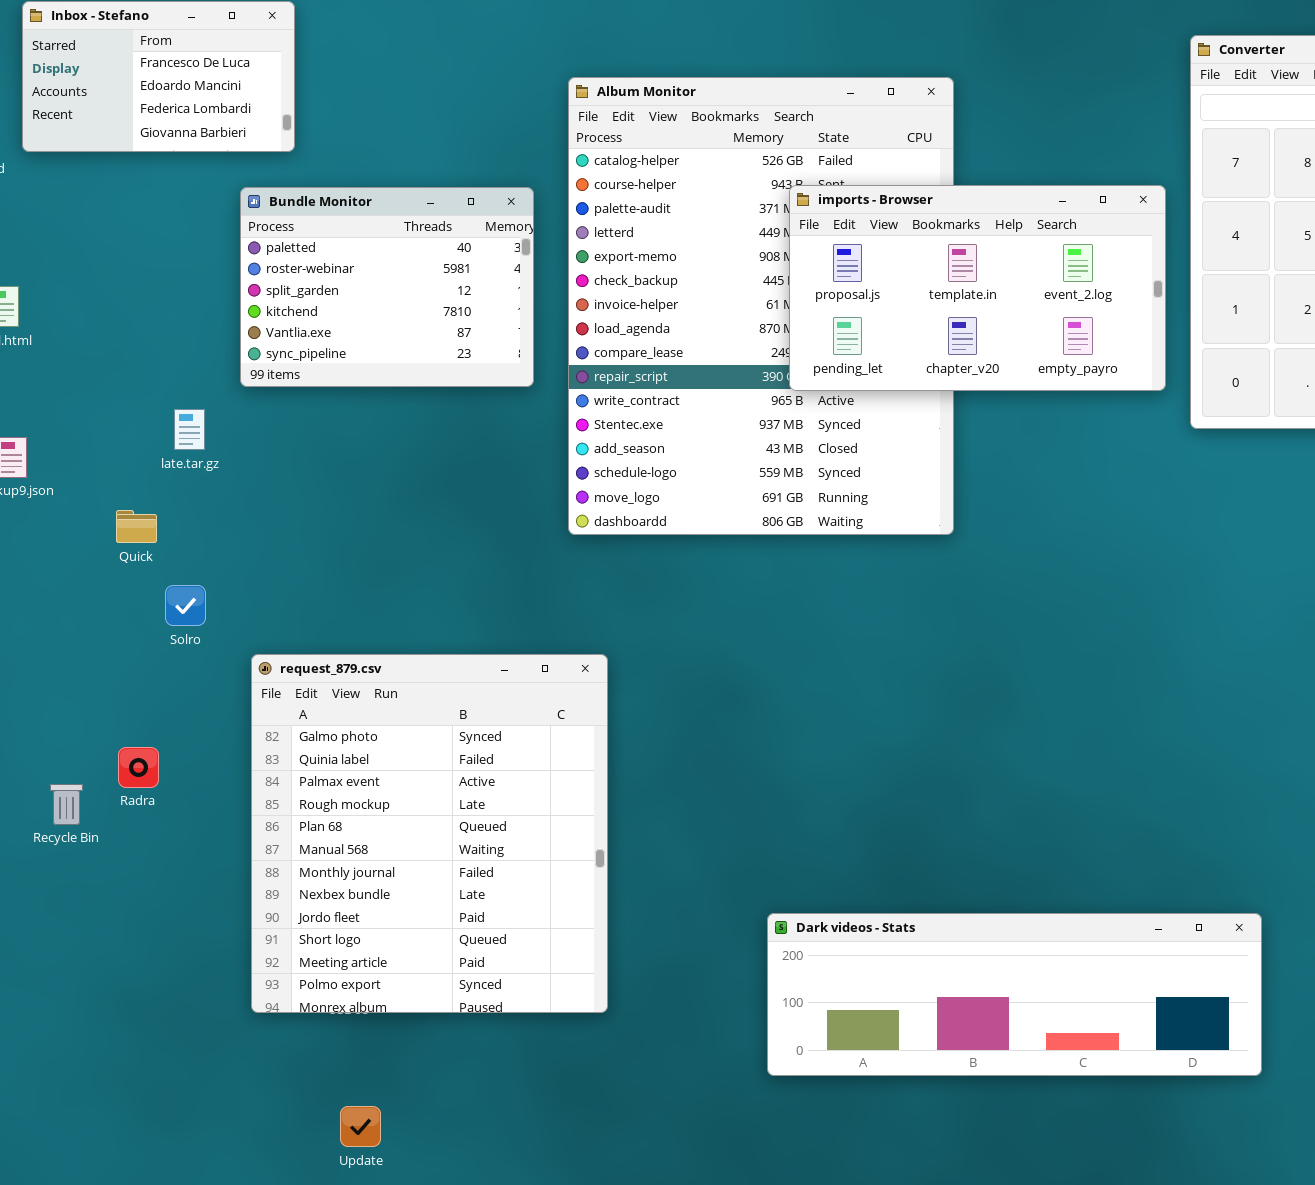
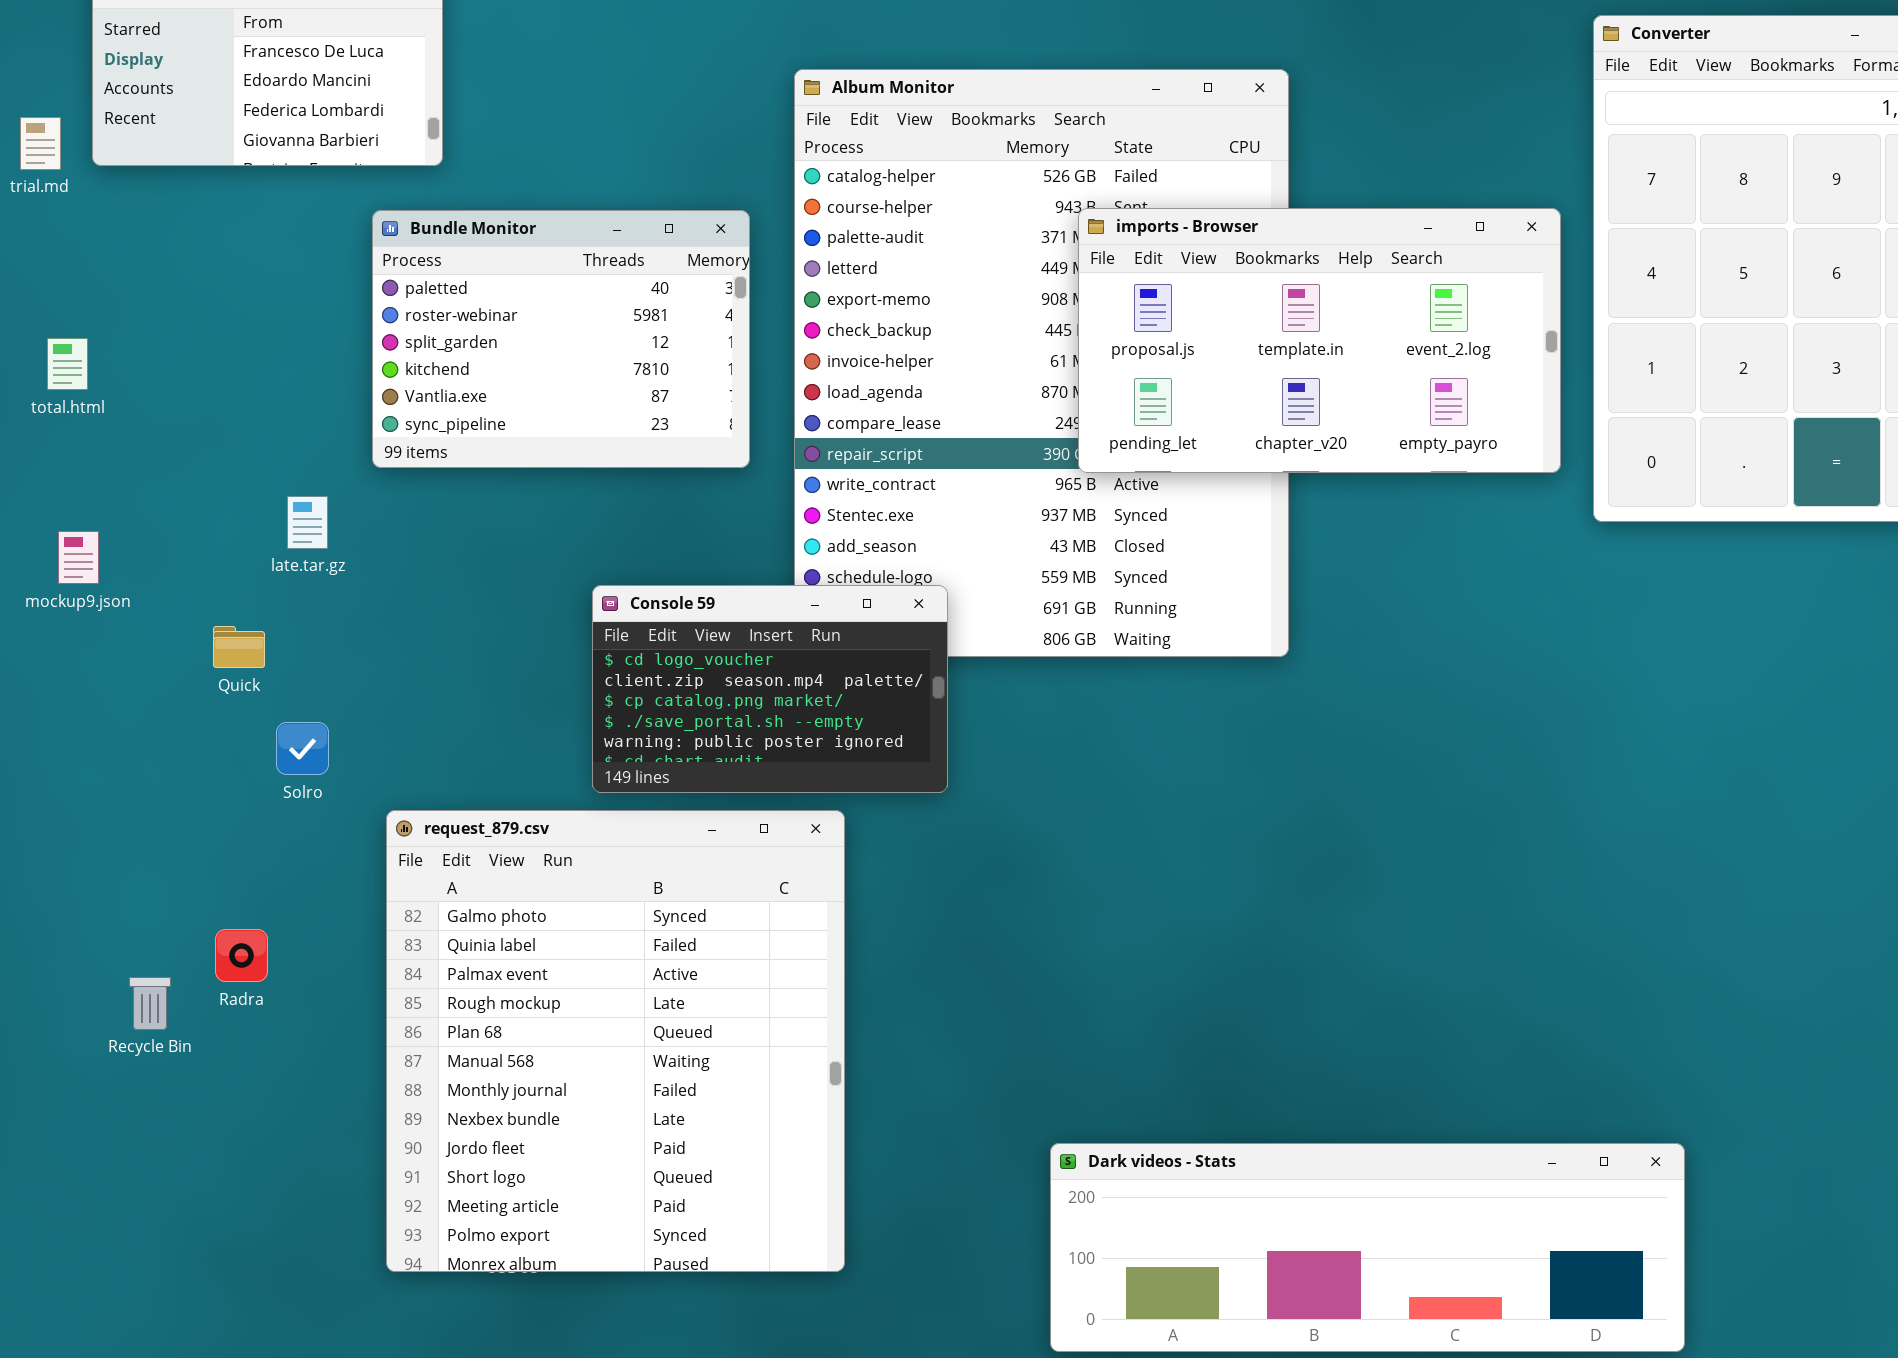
Console 59: none -> [592,585,948,793], opened

